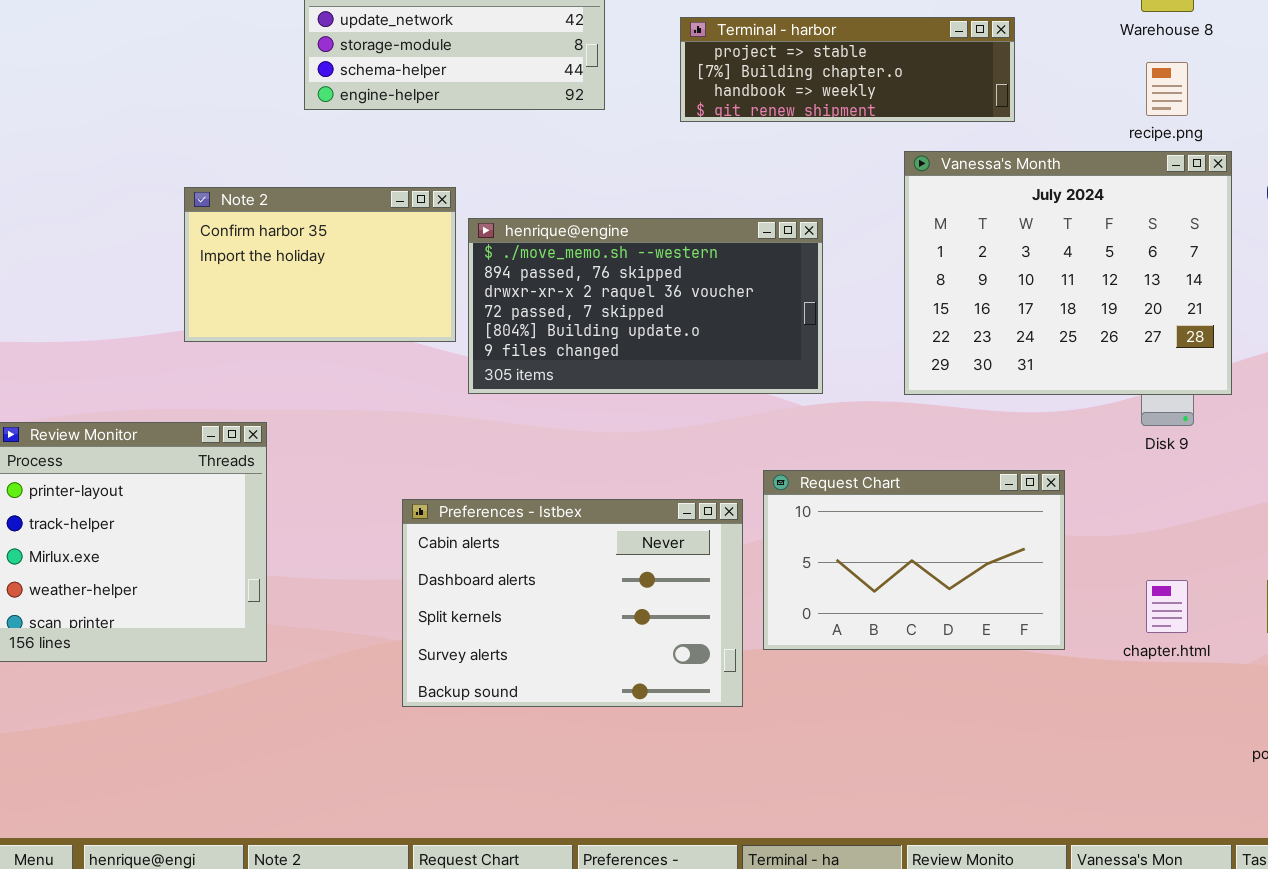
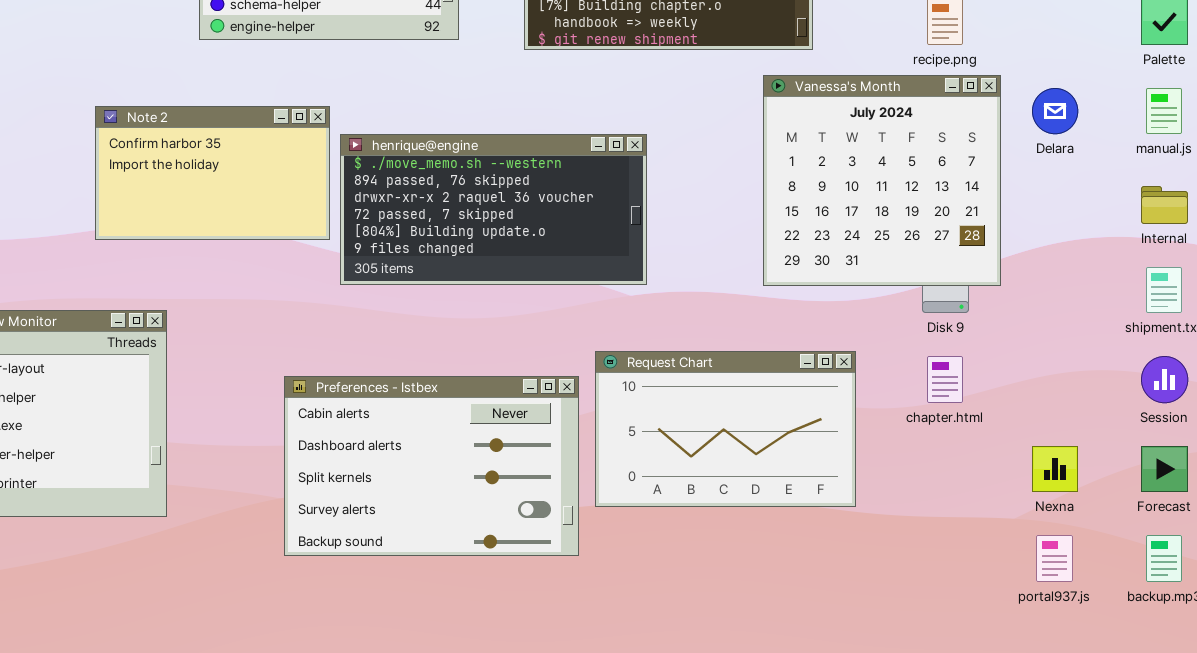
Vanessa's Month: [904,151,1232,395] -> [763,75,1001,286], resized
chapter.html: [1146,580,1188,633] -> [927,356,963,403], moved

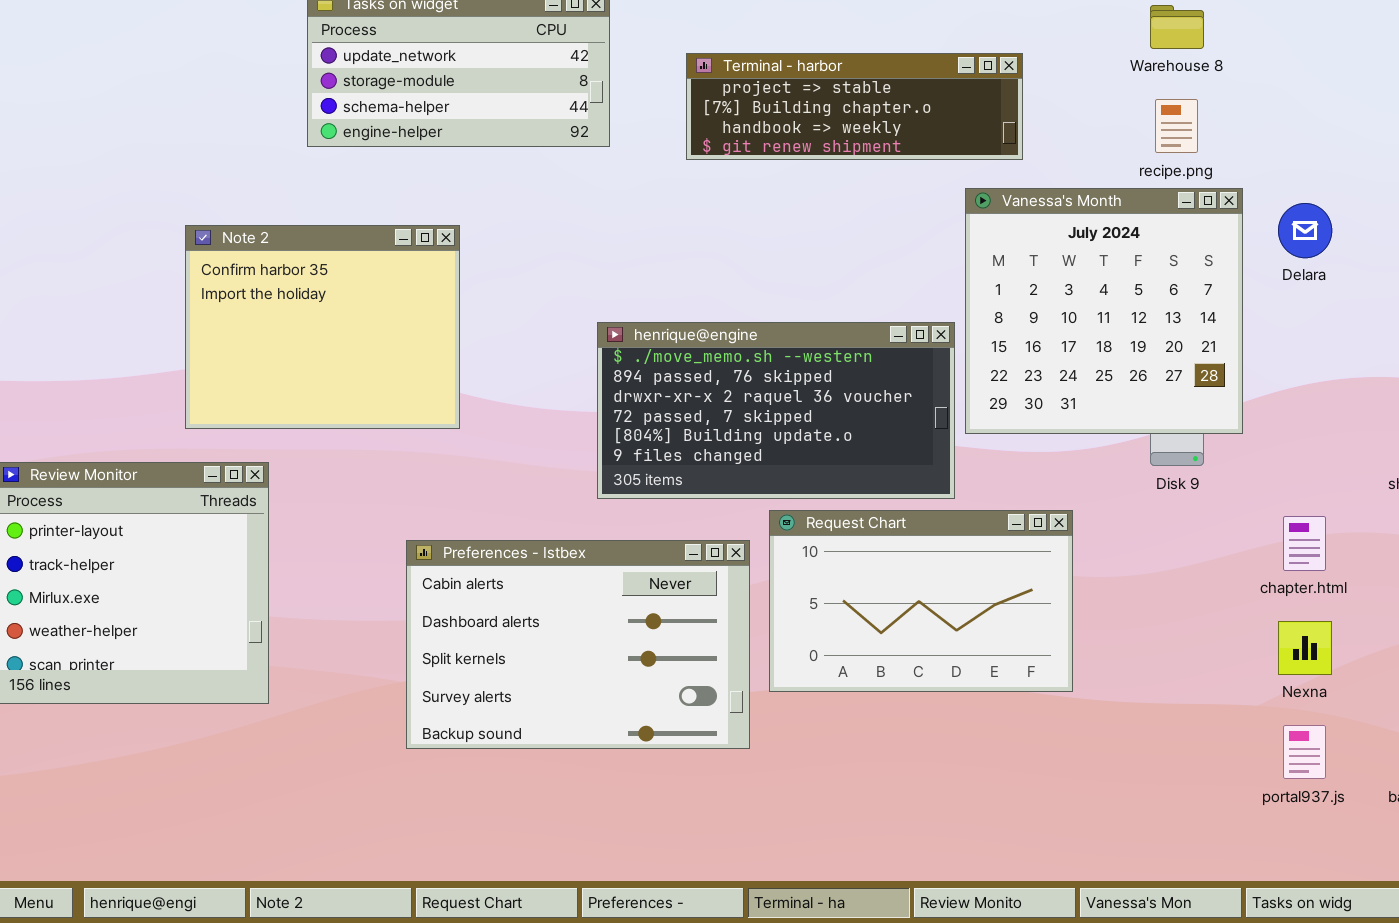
Note 2: [95,106,330,240] -> [185,225,460,429], resized
henrique@engine: [340,134,647,285] -> [597,322,955,499], moved
chapter.html: [927,356,963,403] -> [1283,516,1326,571], moved

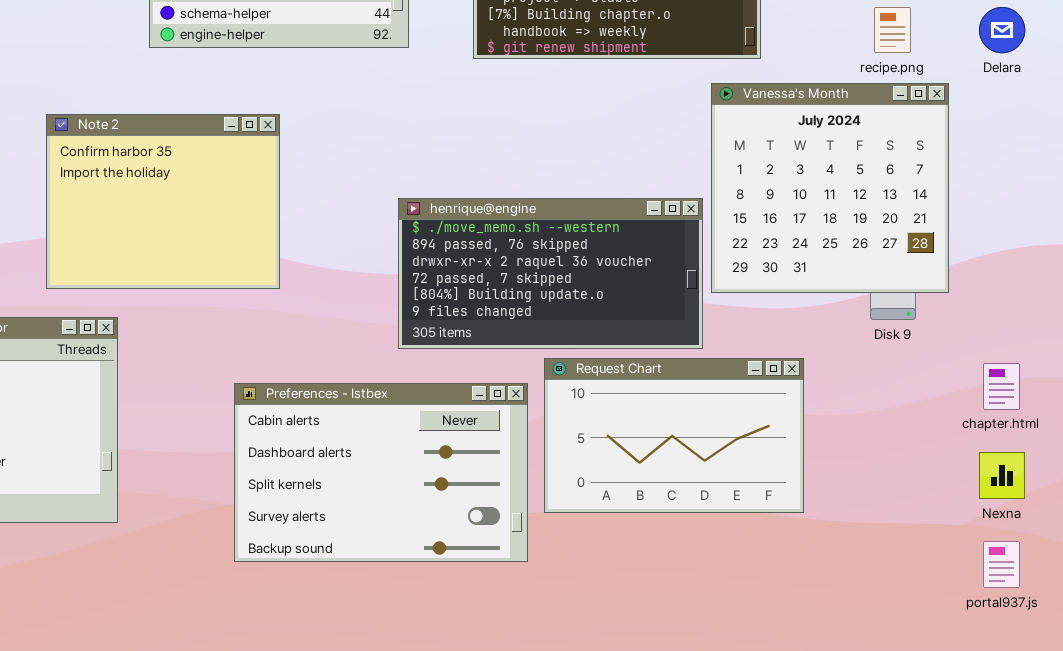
Delara: [1278,203,1332,258] -> [979,7,1025,53], moved

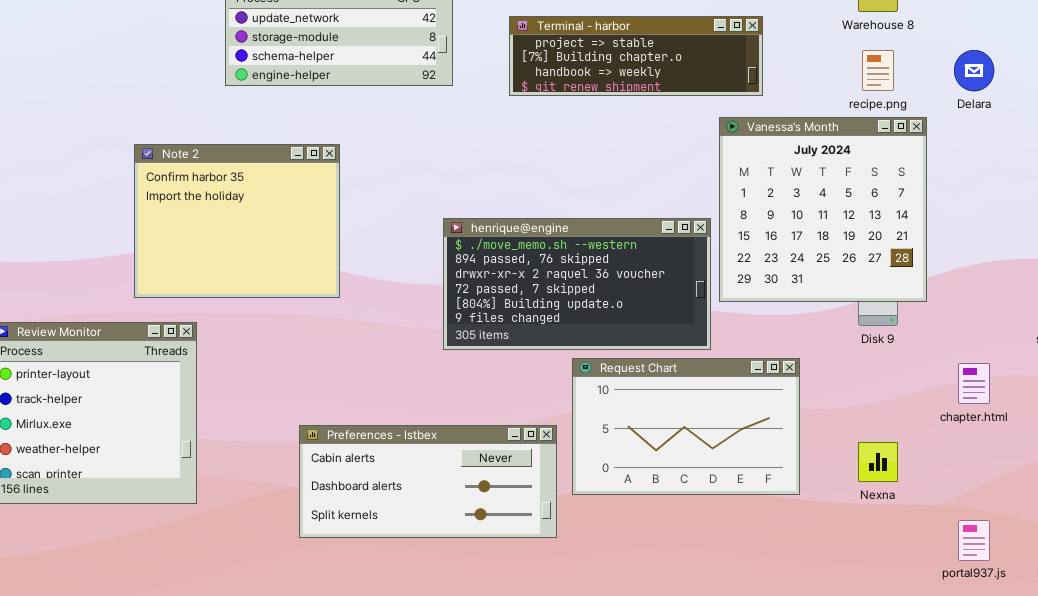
Preferences - Istbex: [234,383,528,562] -> [299,425,557,538], resized
Nexna: [979,452,1025,499] -> [858,442,898,482], moved

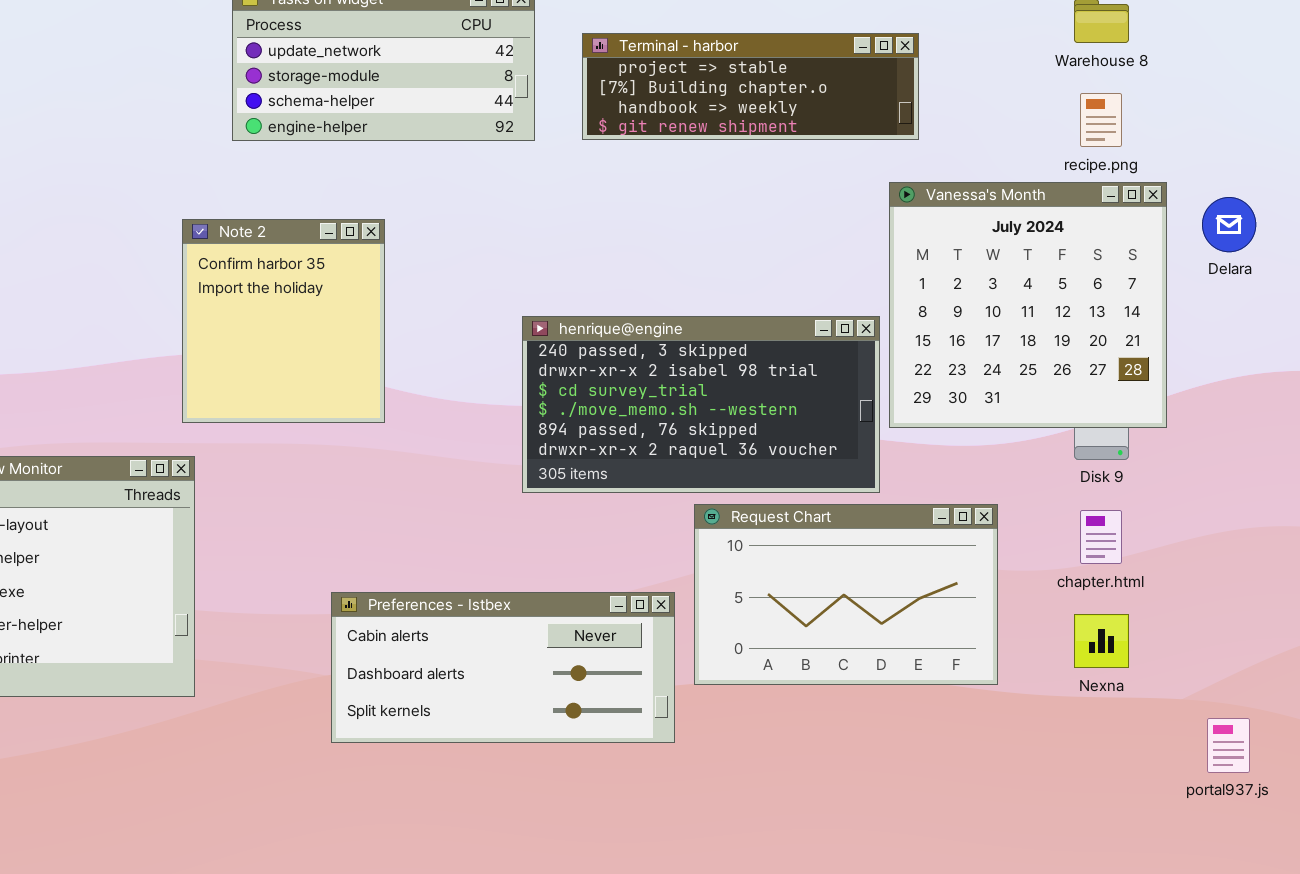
Terminal - harbor: [509,16,763,96] -> [582,33,919,140], moved
Delara: [954,50,994,91] -> [1202,197,1256,252], moved
Note 2: [134,144,340,298] -> [182,219,385,423], resized
henrique@engine: [443,218,711,350] -> [522,316,880,493], scrolled up 3 rows
chapter.html: [958,363,990,404] -> [1080,510,1122,564], moved

